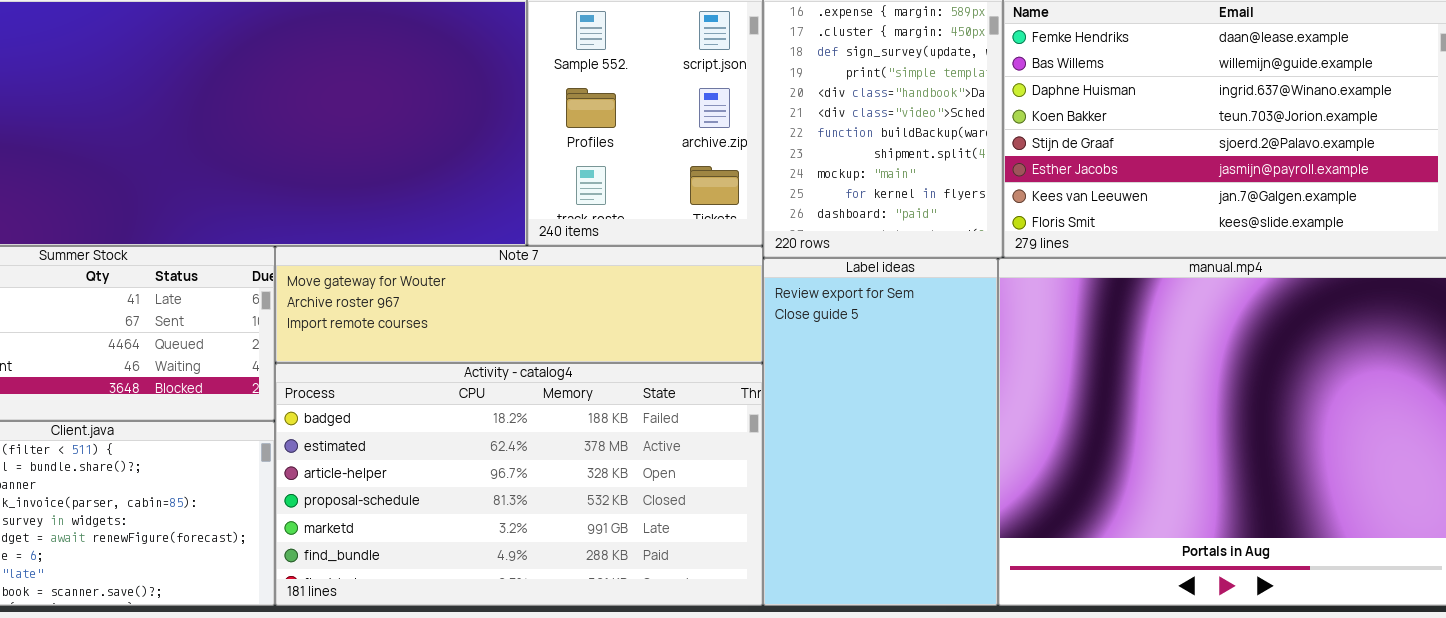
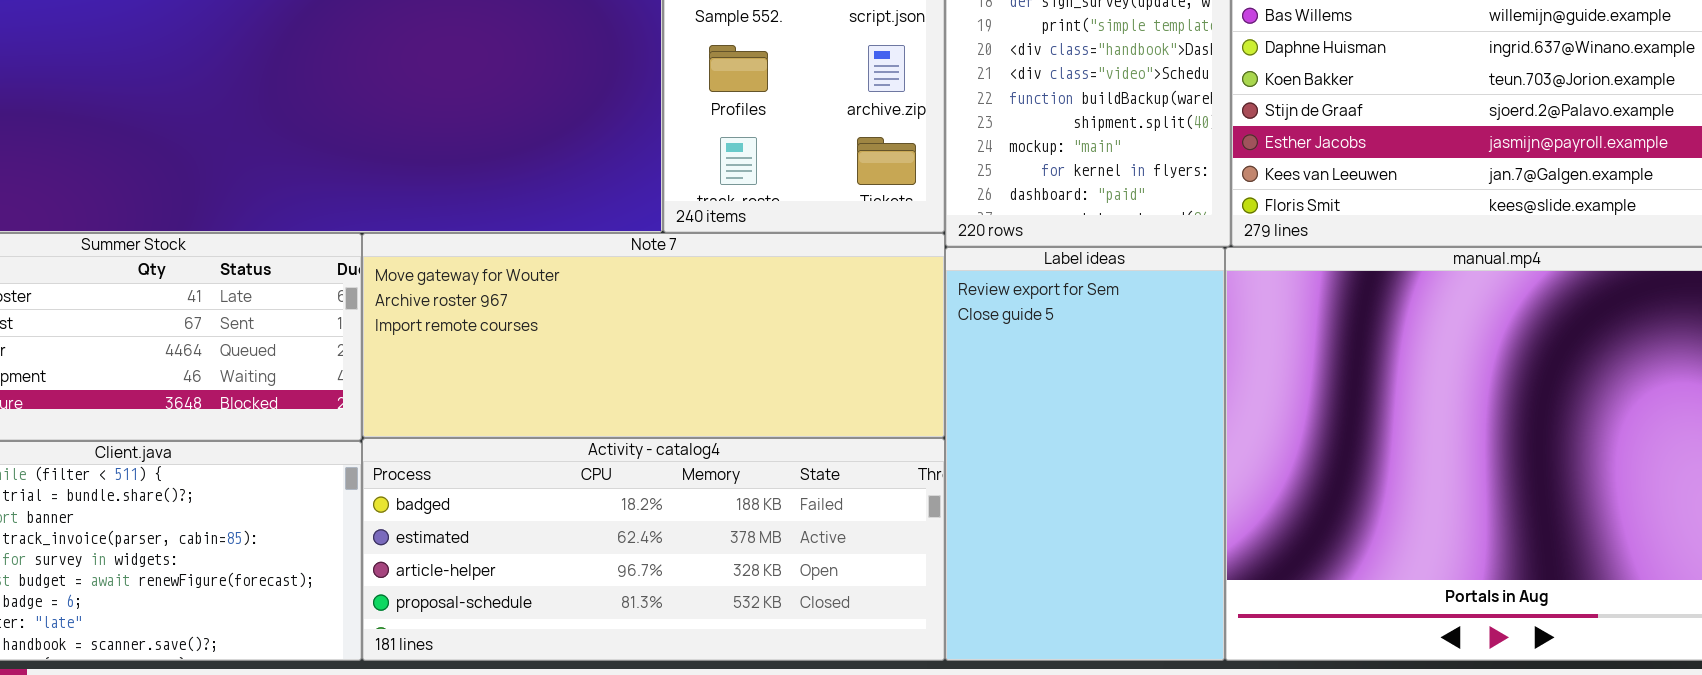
Note 7: [275,246,763,363] -> [362,233,945,438], resized
Activity - catalog4: [275,363,763,606] -> [362,438,945,661], resized

